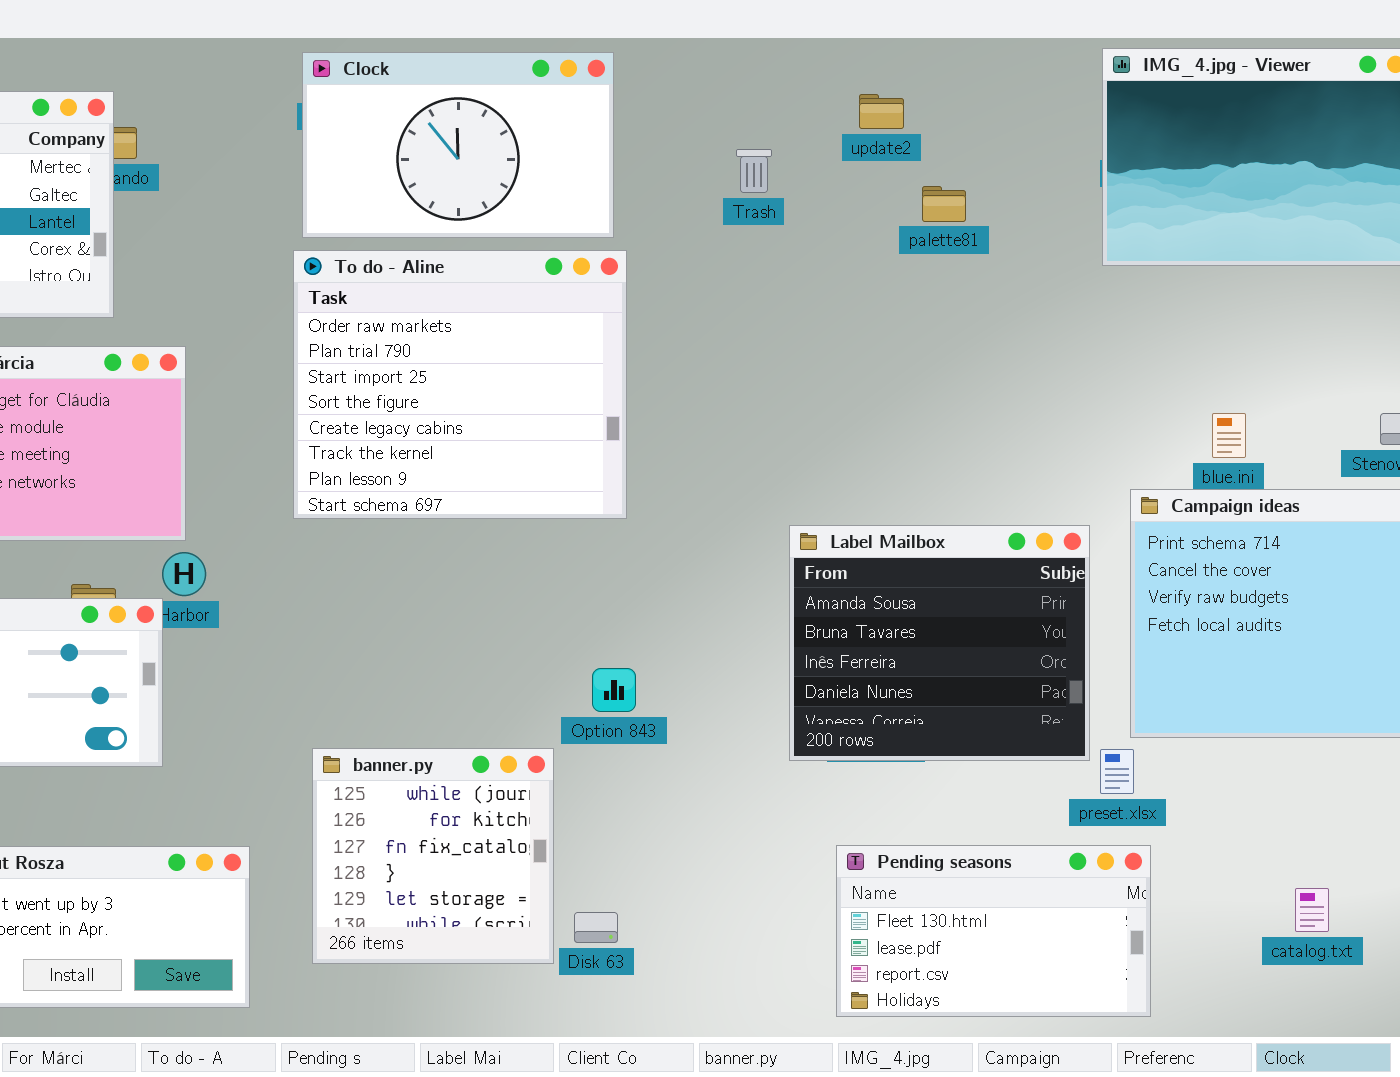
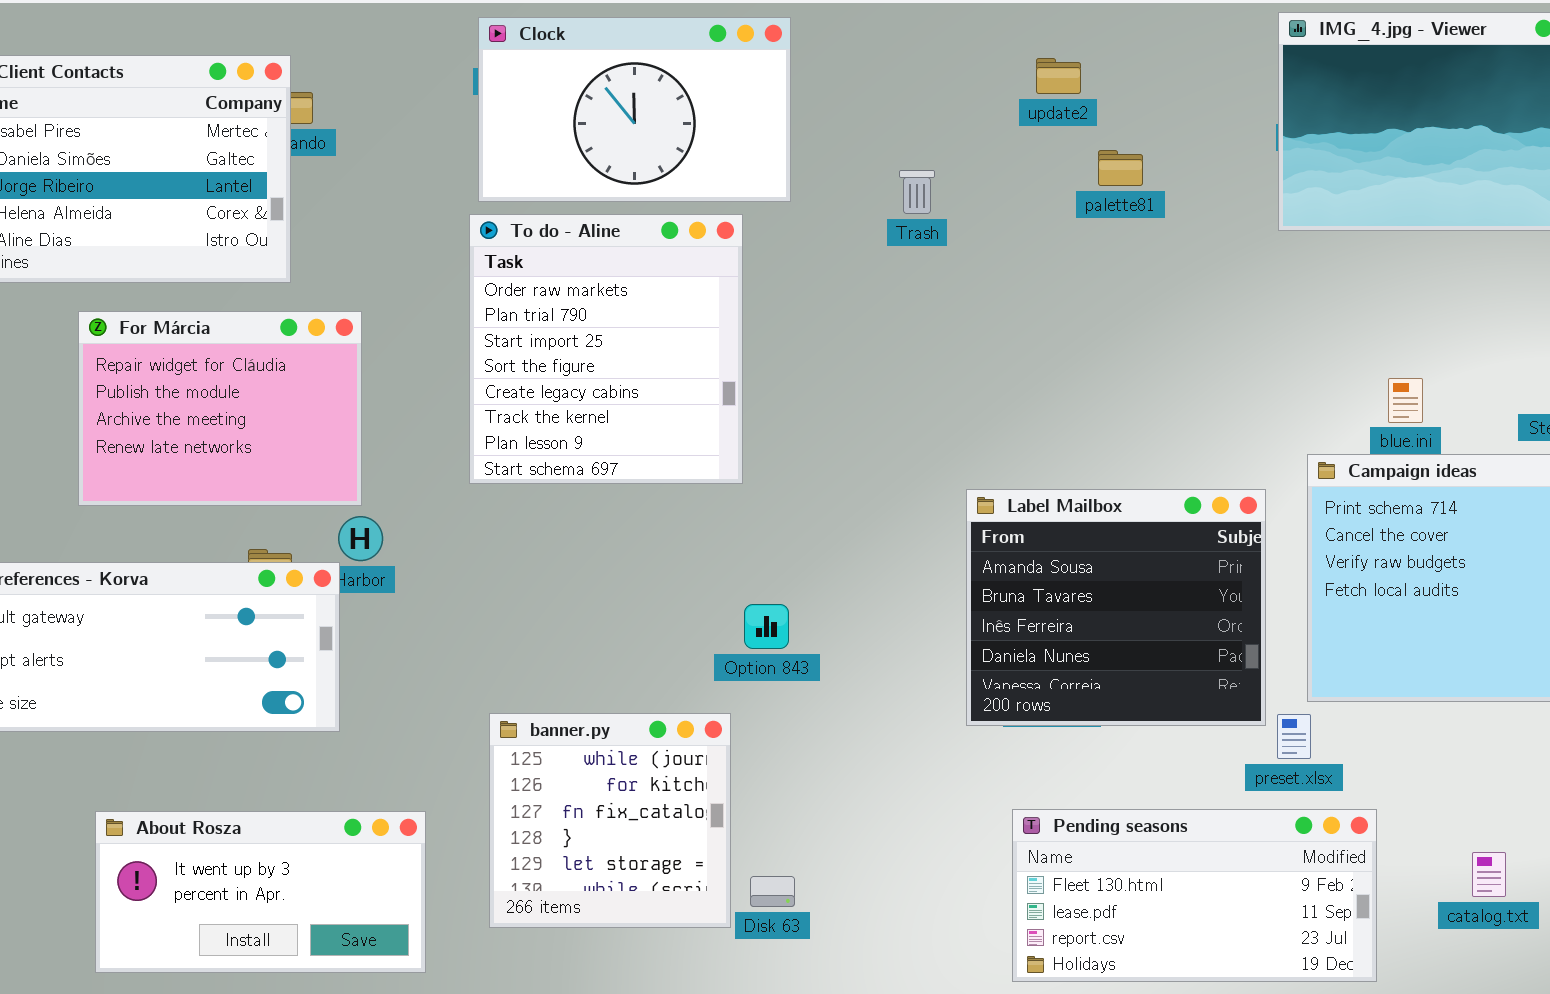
Trash: [736,149,772,193] -> [899,170,935,214], moved
To do - Aline: [293,250,627,519] -> [469,214,743,484], resized
Option 843: [592,668,636,712] -> [744,604,789,649], moved
Pending seasons: [836,845,1151,1017] -> [1012,809,1377,982], resized

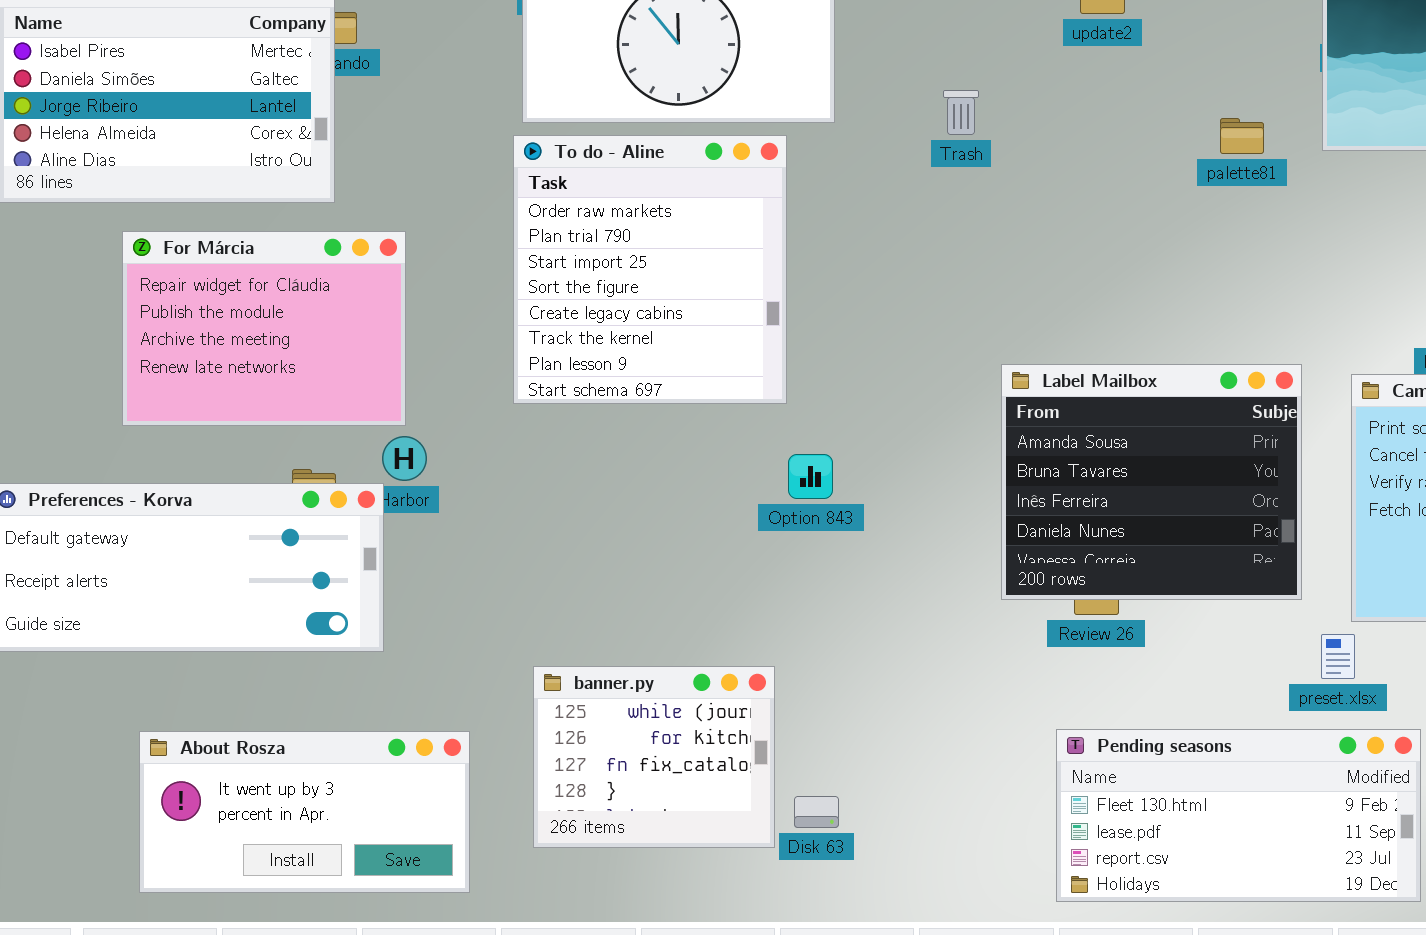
palette81: [1098,150,1143,186] -> [1220,118,1264,154], moved
Label Mailbox: [966,489,1266,726] -> [1001,364,1302,600], moved
Option 843: [744,604,789,649] -> [788,454,833,499], moved
banner.py: [489,713,731,928] -> [533,666,775,848], resized

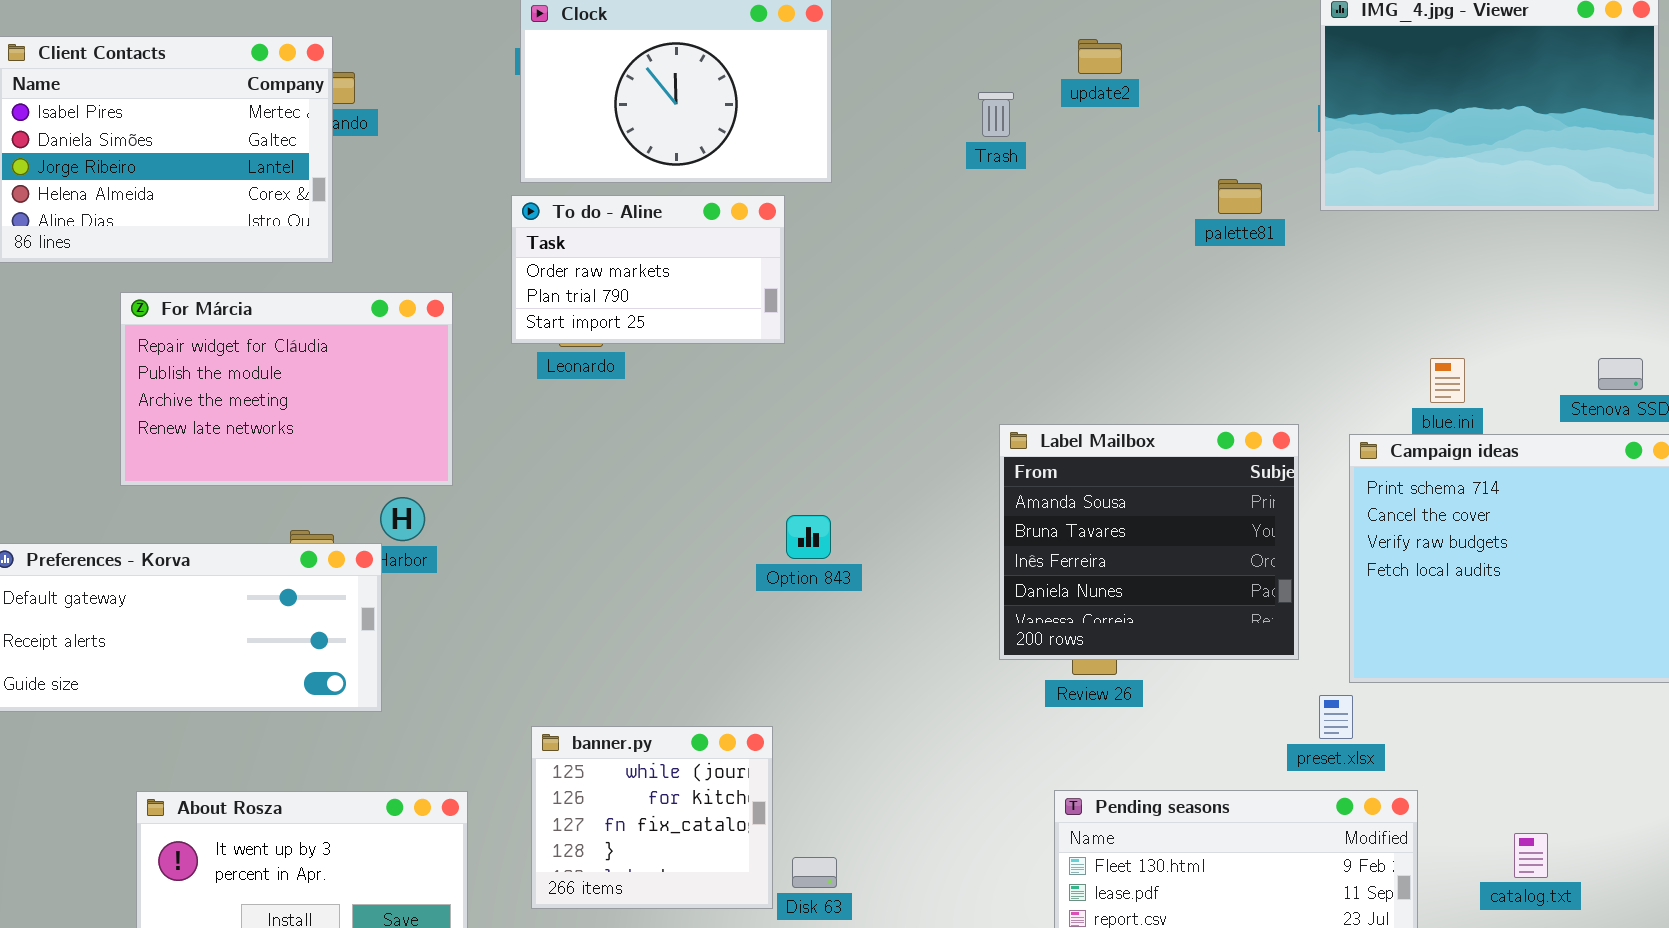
Trash: [943,90,979,135] -> [978,92,1014,137], moved
To do - Aline: [513,135,787,404] -> [511,195,785,344], resized
For Márcia: [122,231,406,426] -> [120,292,453,486], resized

